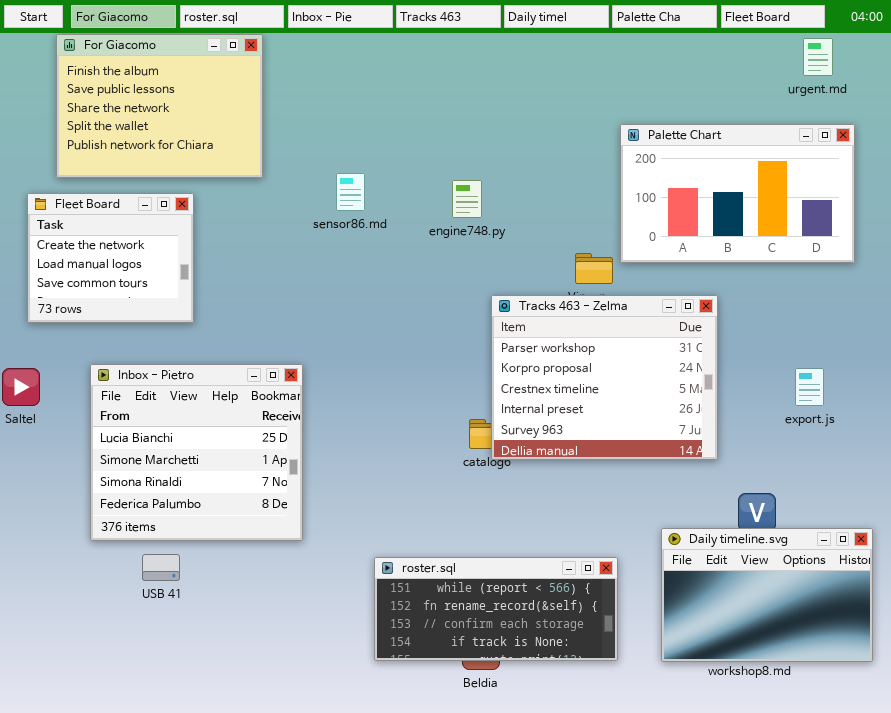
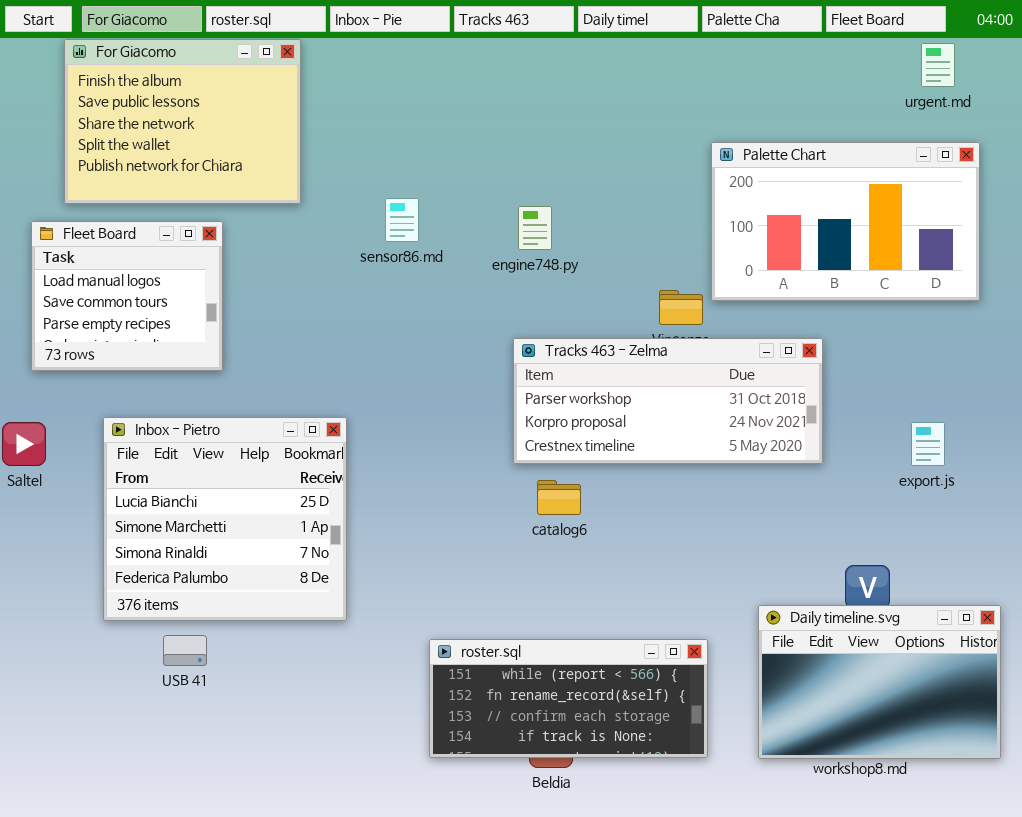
Fleet Board: [27,193,194,323] -> [31,221,223,371], scrolled down 1 row
Tracks 463 - Zelma: [491,295,718,460] -> [513,338,823,464], resized

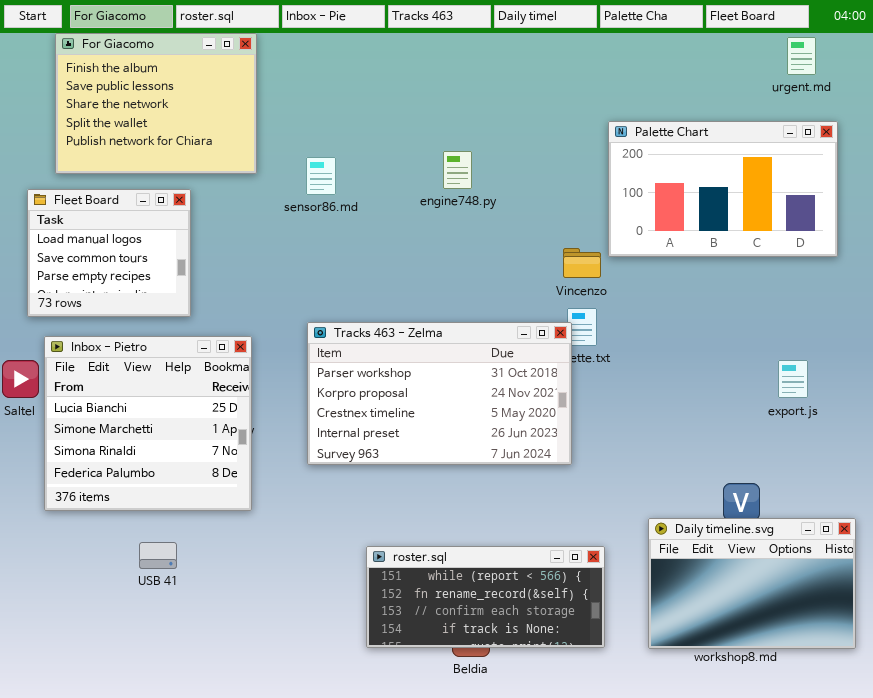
sensor86.md: [385,198,419,242] -> [306,157,336,195], moved
engine748.py: [518,206,552,250] -> [443,151,472,189], moved
Tracks 463 - Zelma: [513,338,823,464] -> [307,322,572,465], moved, resized
Inbox - Pietro: [103,417,347,621] -> [44,336,252,511], moved

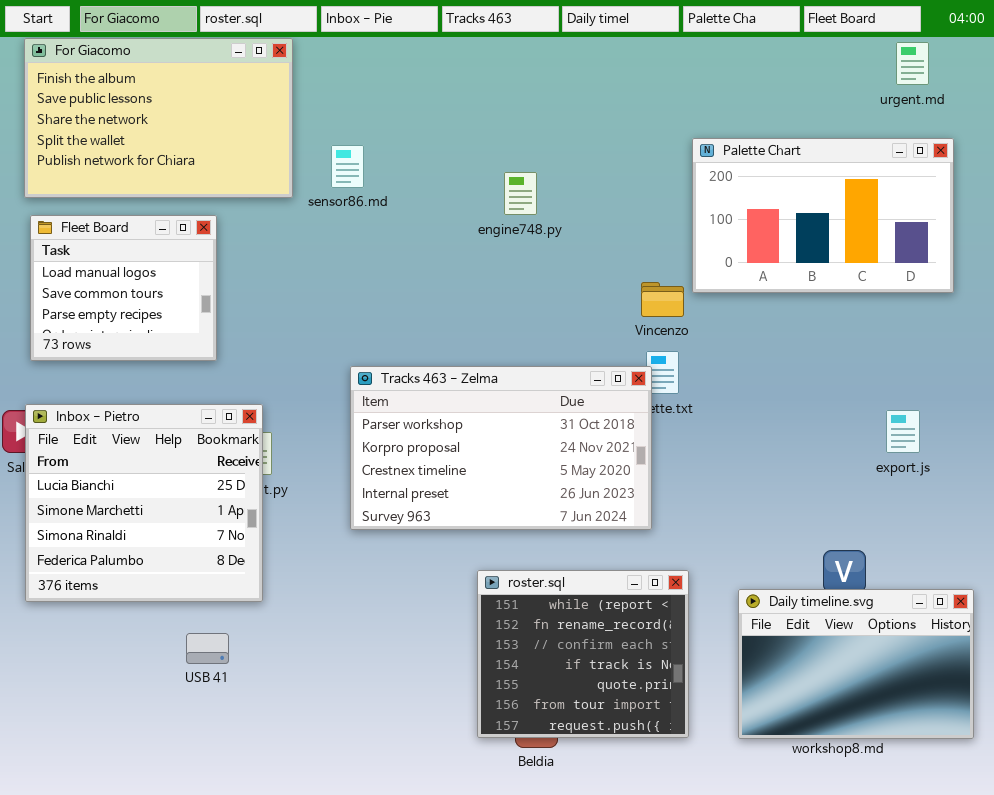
For Giacomo: [55,33,257,174] -> [24,38,293,198], resized
sensor86.md: [306,157,336,195] -> [331,145,364,188], moved
Inbox - Pietro: [44,336,252,511] -> [25,404,263,602], moved
USB 41: [139,542,177,569] -> [186,633,229,664], moved
roster.sql: [366,546,605,648] -> [477,570,689,738], resized

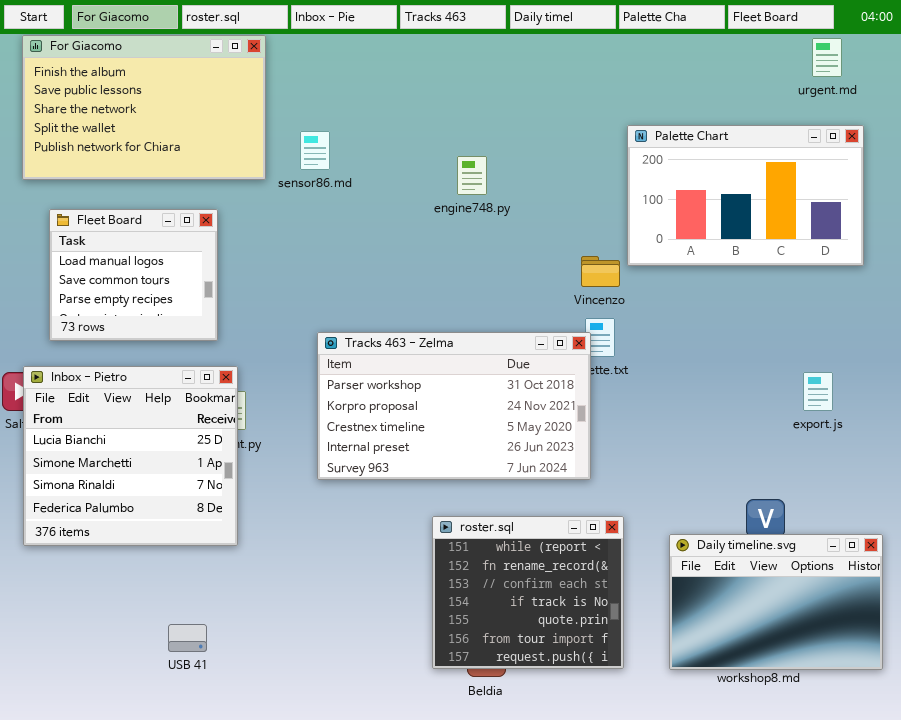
Fleet Board: [30,215,217,361] -> [49,209,218,341], moved
USB 41: [186,633,229,664] -> [168,624,207,652], moved

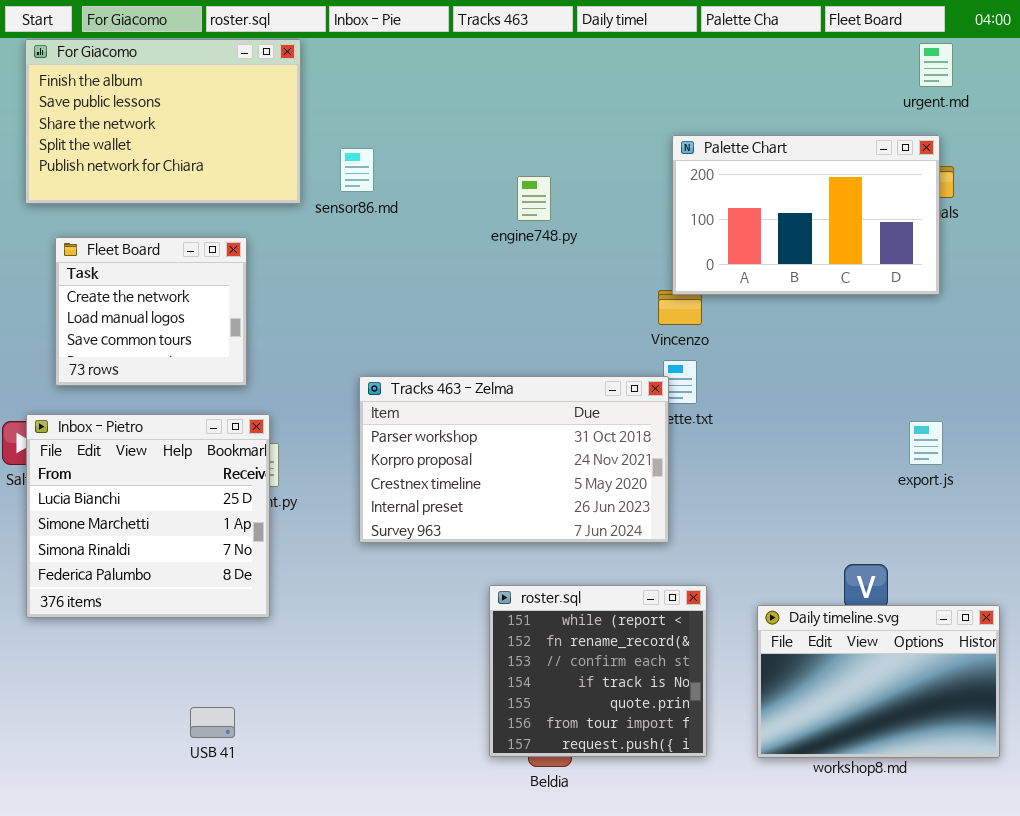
Palette Chart: [627,125,864,266] -> [672,135,940,295], moved
Fleet Board: [49,209,218,341] -> [55,237,247,386], scrolled up 1 row

